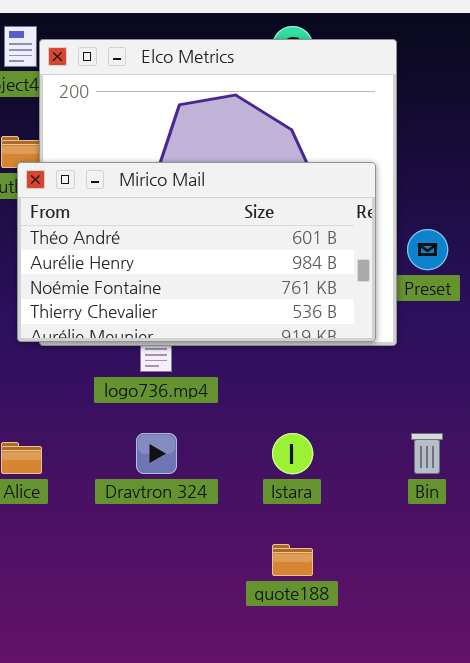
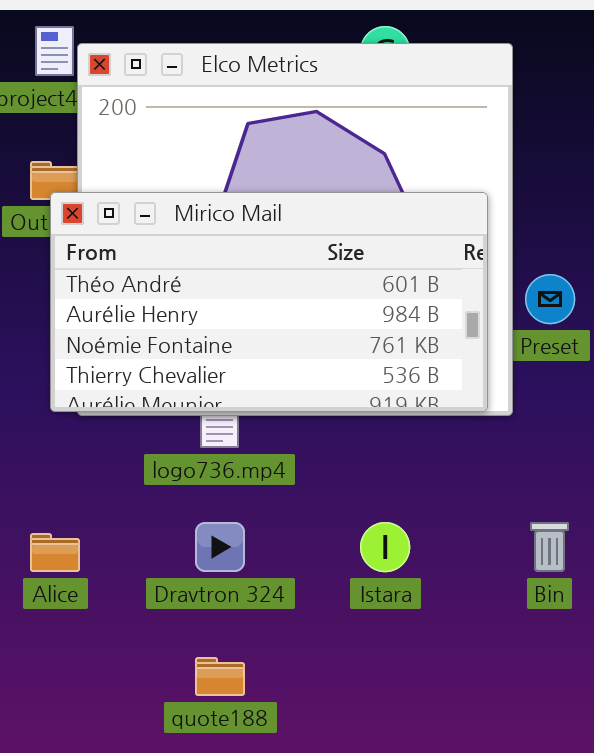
quote188: [272,544,313,576] -> [195,657,245,696], moved

